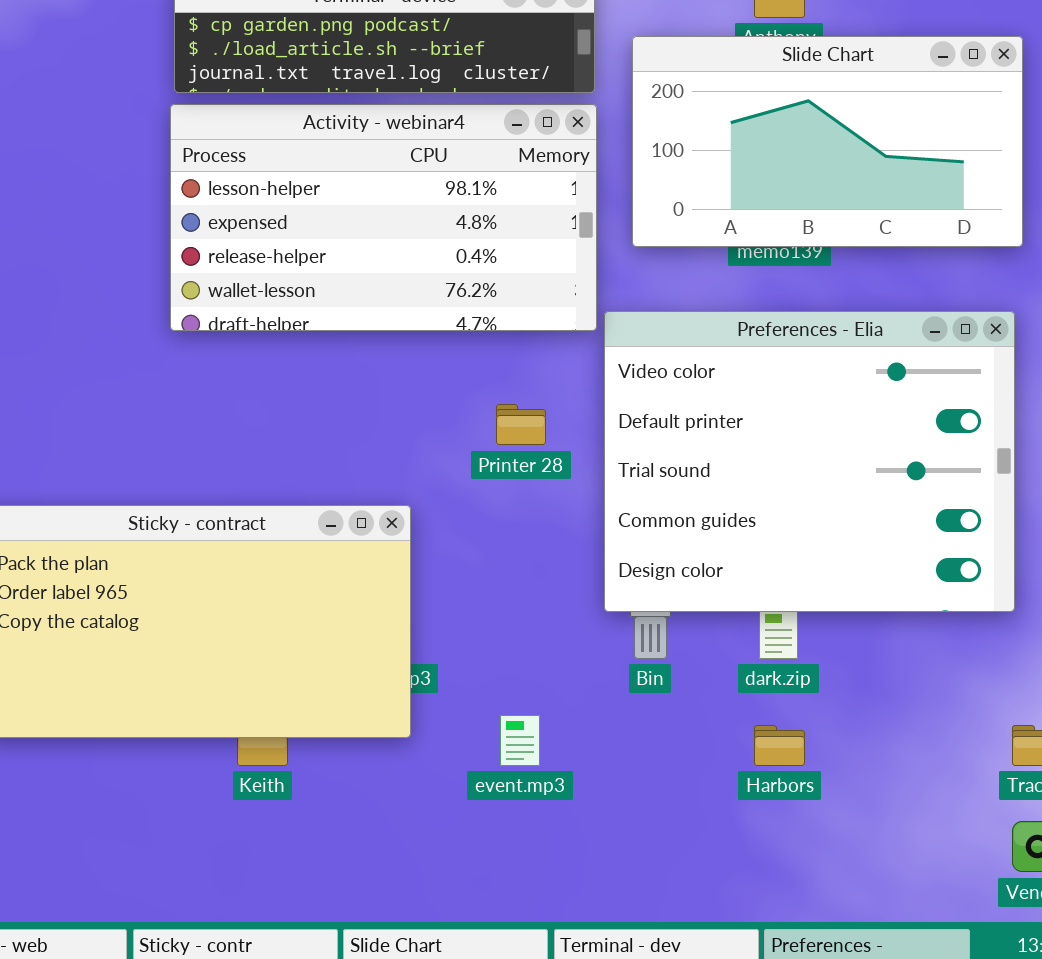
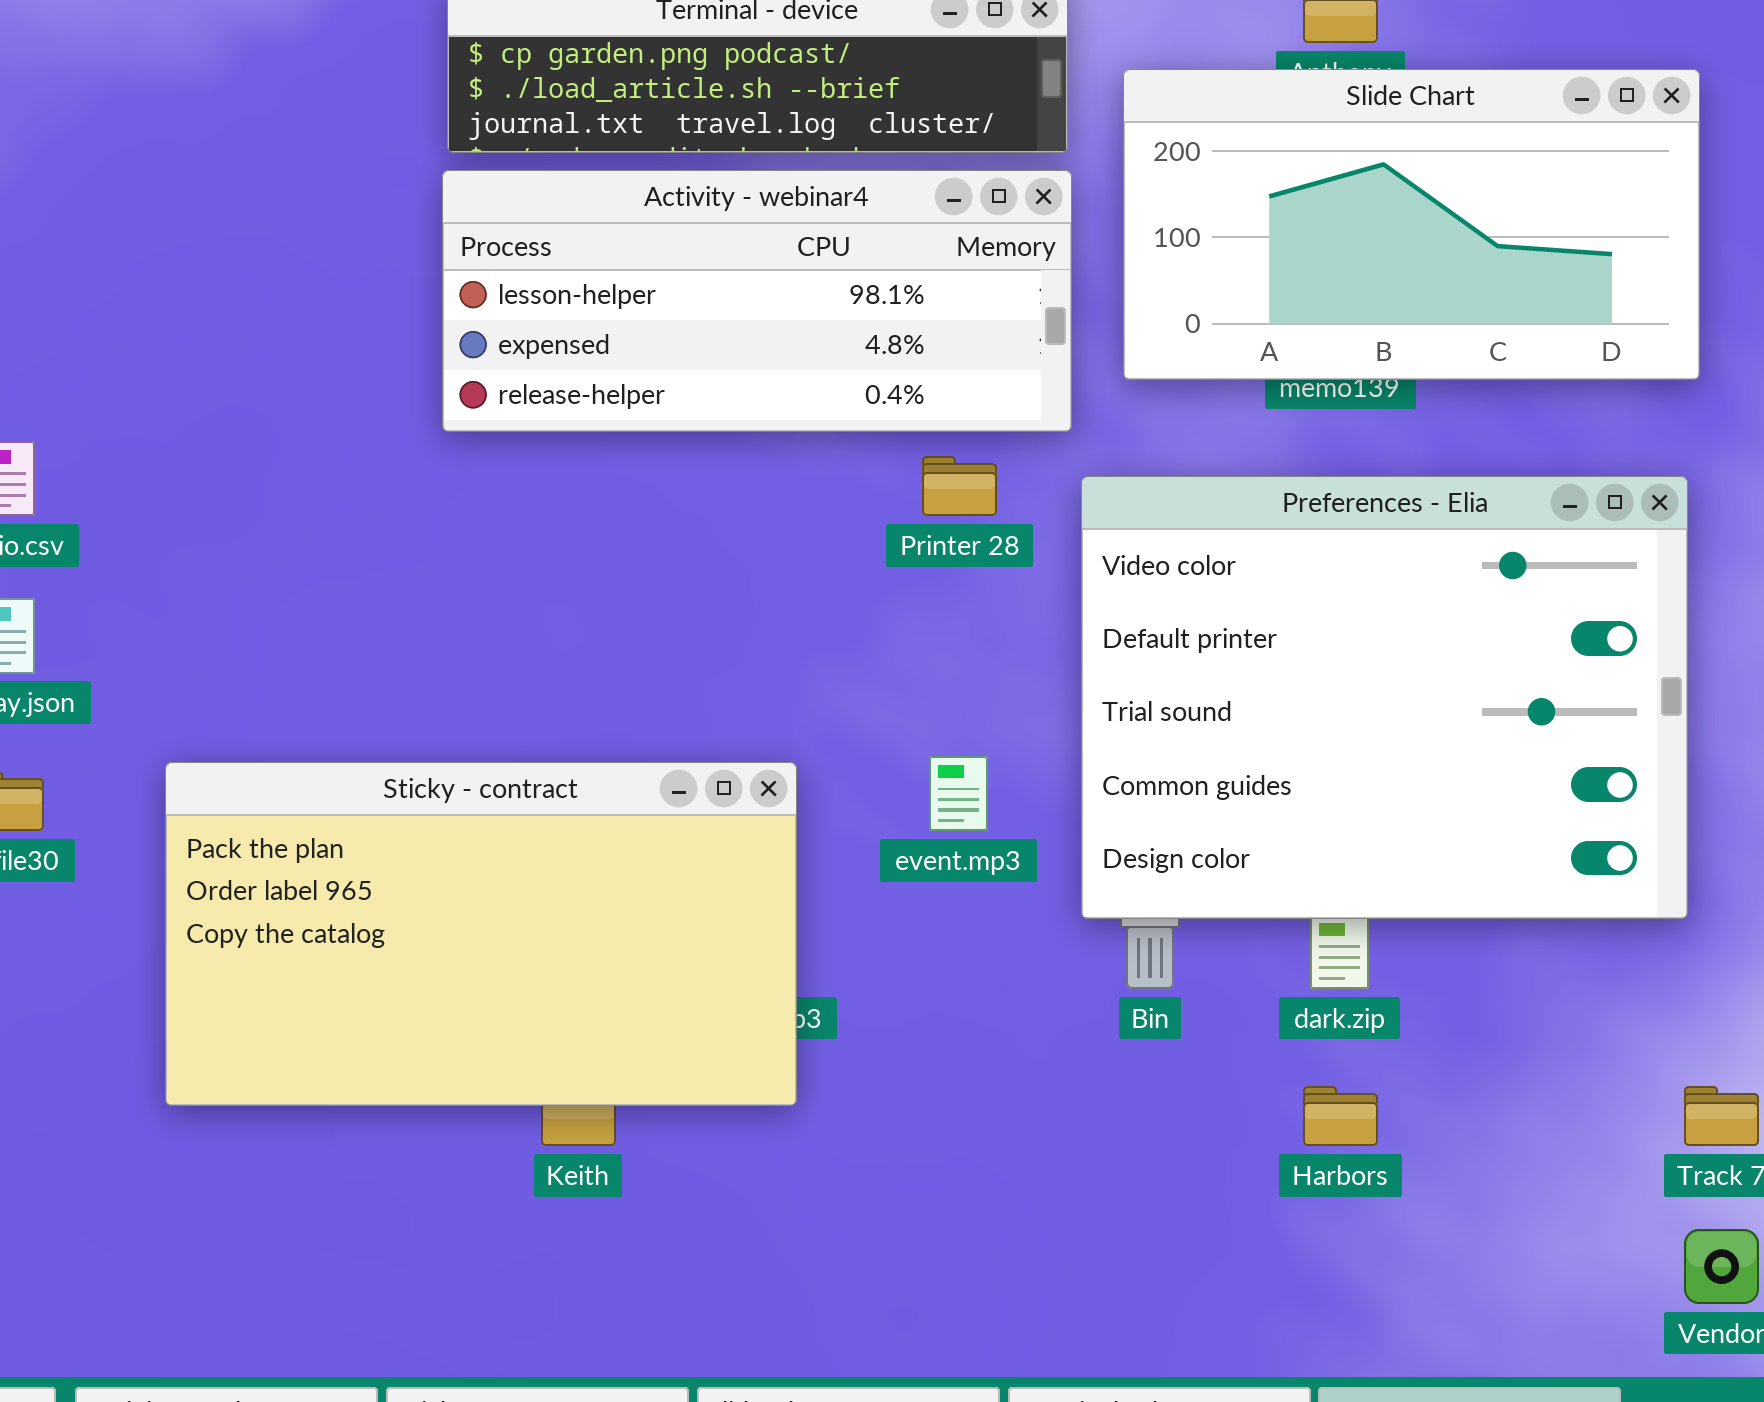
Activity - webinar4: [170,104,597,331] -> [442,170,1072,432], resized
Printer 28: [496,404,546,445] -> [922,456,997,516], moved
event.mp3: [500,715,540,766] -> [929,756,988,831], moved

